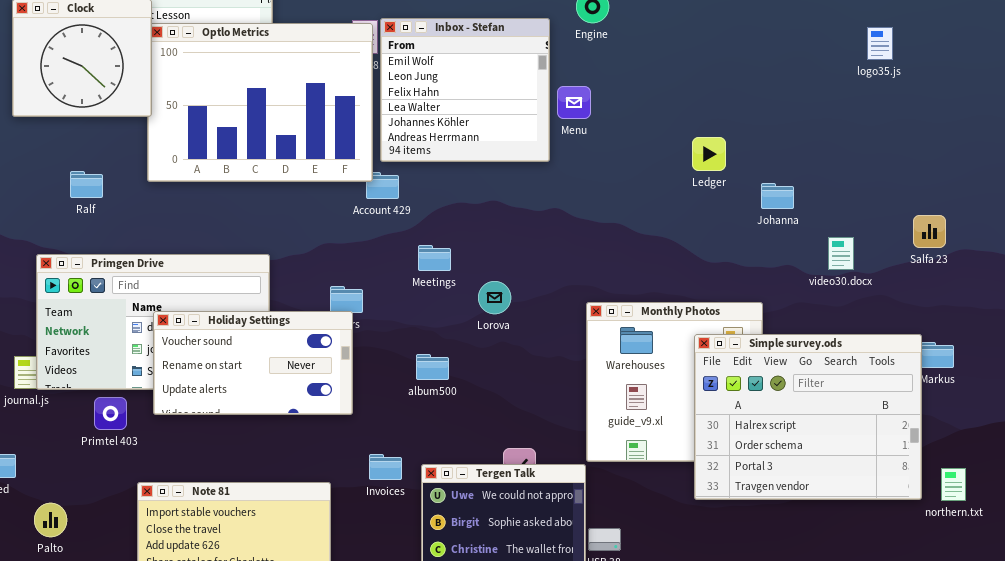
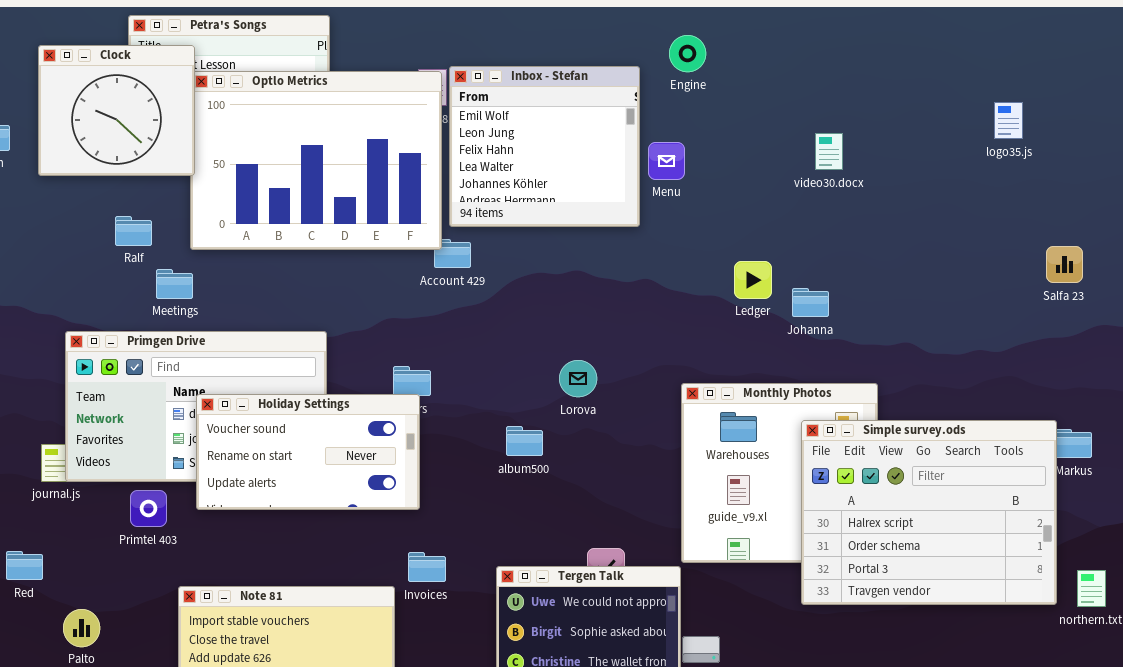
logo35.js: [867,27,893,60] -> [994,102,1023,139], moved
Ledger: [692,137,726,171] -> [734,261,772,299], moved
Ralf: [70,171,103,198] -> [115,216,152,246], moved
Johanna: [761,183,794,209] -> [792,288,829,317], moved
Salfa 23: [913,215,946,248] -> [1046,246,1083,283], moved
video30.docx: [828,237,854,270] -> [815,133,843,170], moved
Meetings: [418,245,451,271] -> [156,269,193,299], moved
album500: [416,354,449,380] -> [506,426,543,456], moved
Invoices: [369,454,402,480] -> [408,552,446,582], moved

